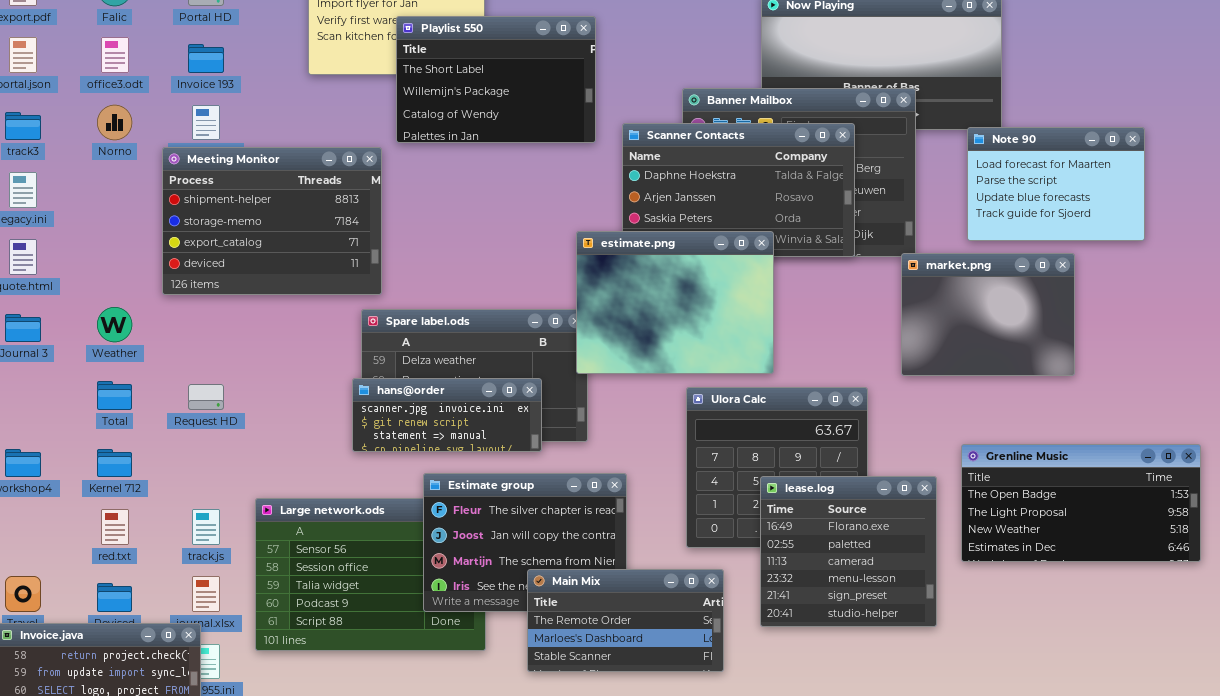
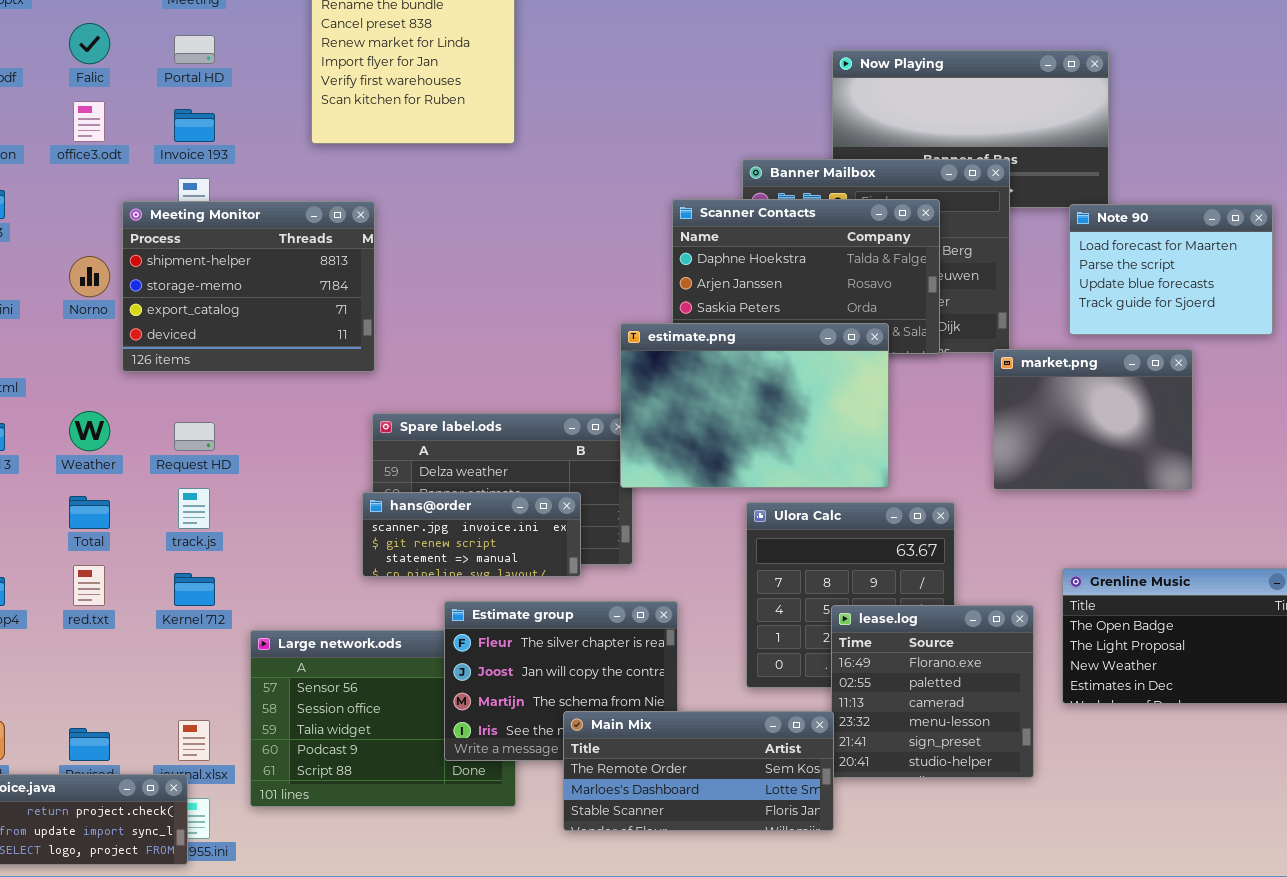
Playlist 550: [396,16,596,143] -> none, closed
Norno: [97,105,132,140] -> [69,256,110,297], moved
Meeting Monitor: [162,147,382,295] -> [122,201,375,372], moved
estimate.png: [576,231,774,374] -> [620,323,889,488], resized
Request HD: [188,384,224,410] -> [174,422,215,451], moved
Kernel 712: [97,449,132,477] -> [174,573,215,606], moved
red.txt: [101,509,129,545] -> [73,565,105,606], moved
track.js: [192,509,220,545] -> [178,488,210,529], moved
Main Mix: [527,569,724,672] -> [563,711,834,831], resized

